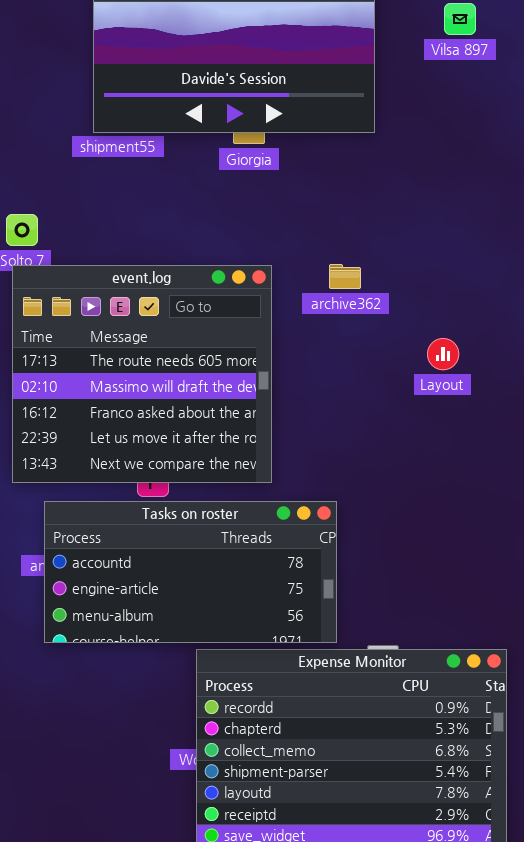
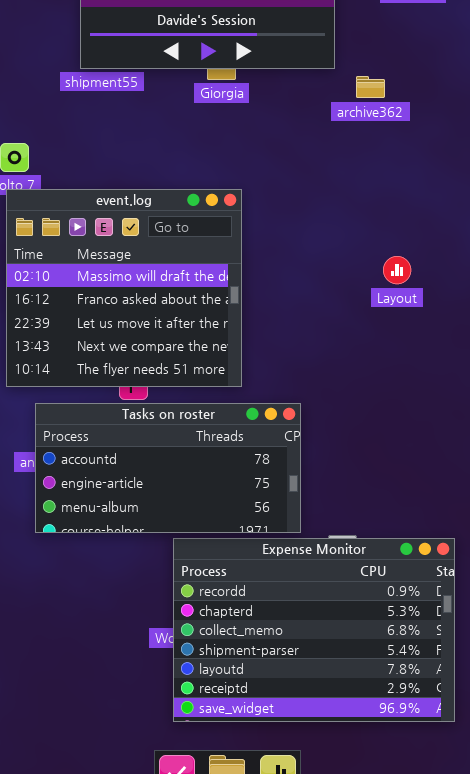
archive362: [329,264,361,289] -> [356,76,385,98], moved
event.log: [12,265,272,483] -> [6,189,242,387], scrolled down 1 row

